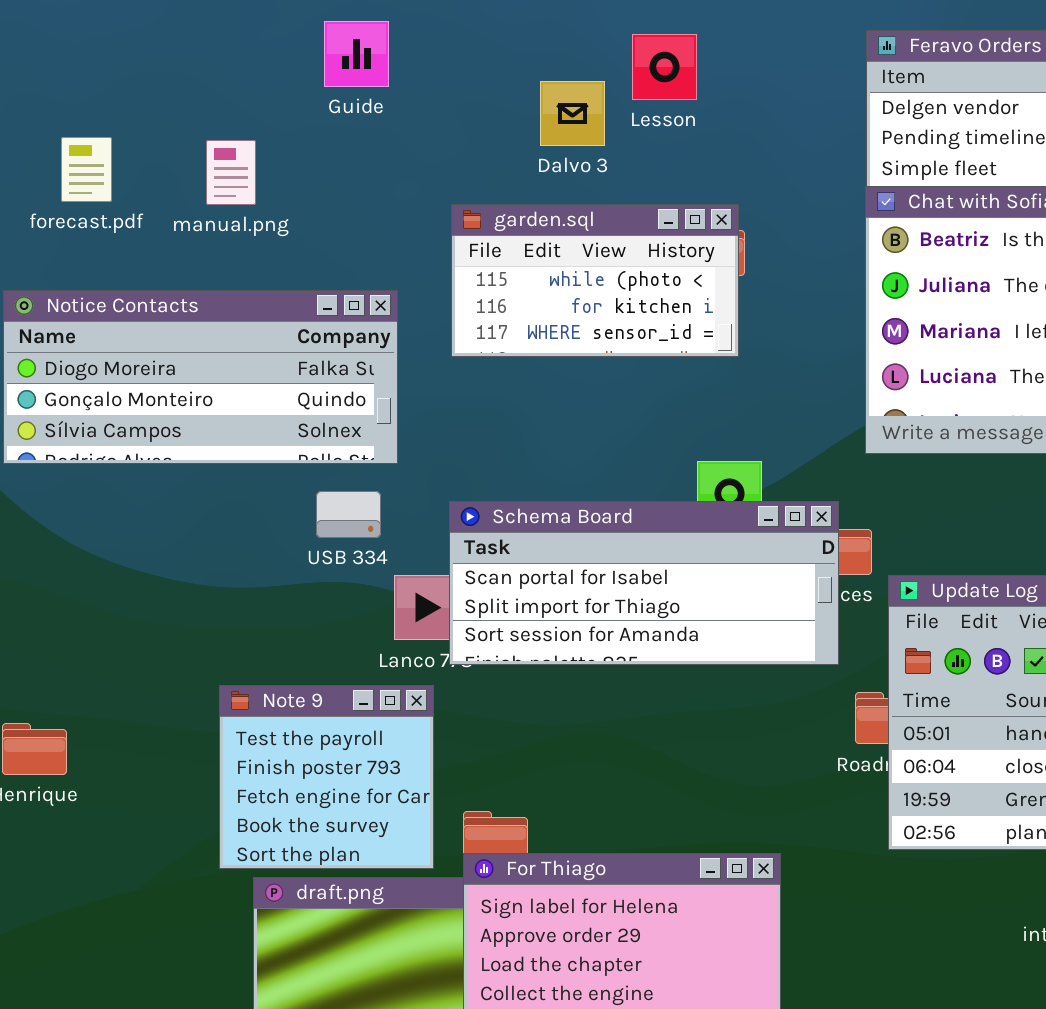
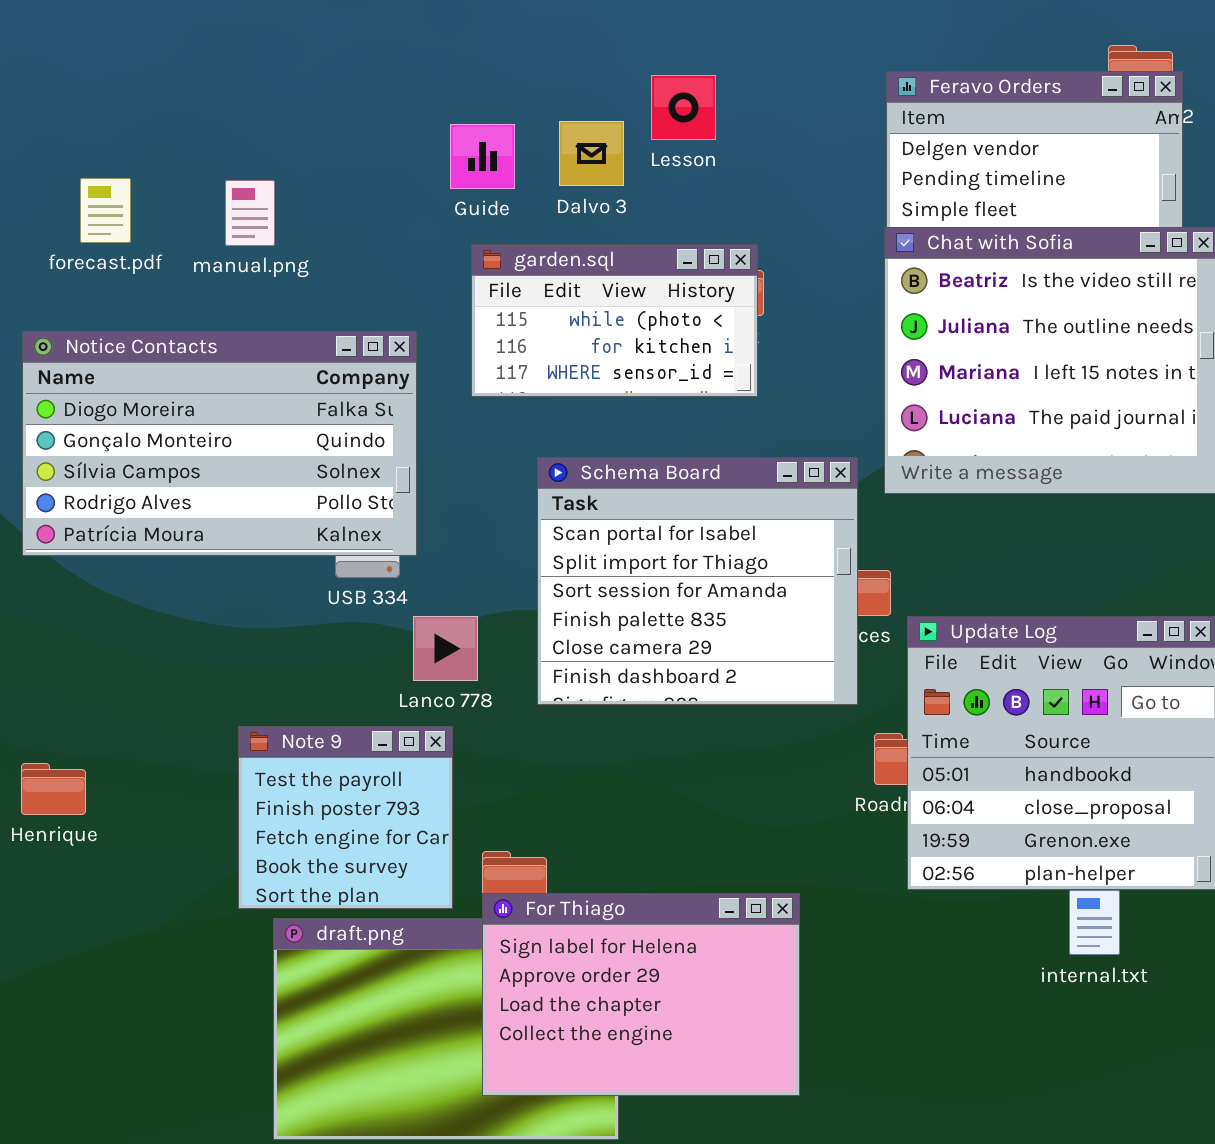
Guide: [324,21,389,87] -> [450,124,515,189], moved
Notice Contacts: [3,290,398,464] -> [22,331,417,556], resized
Schema Board: [449,501,839,665] -> [537,457,858,705], resized

